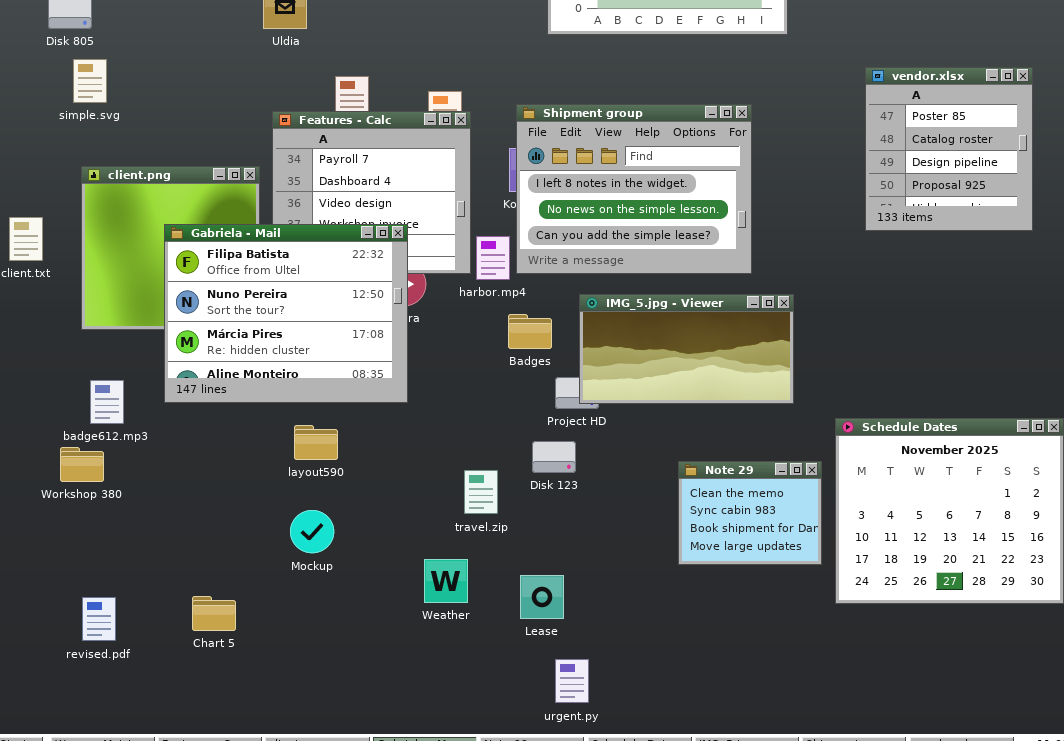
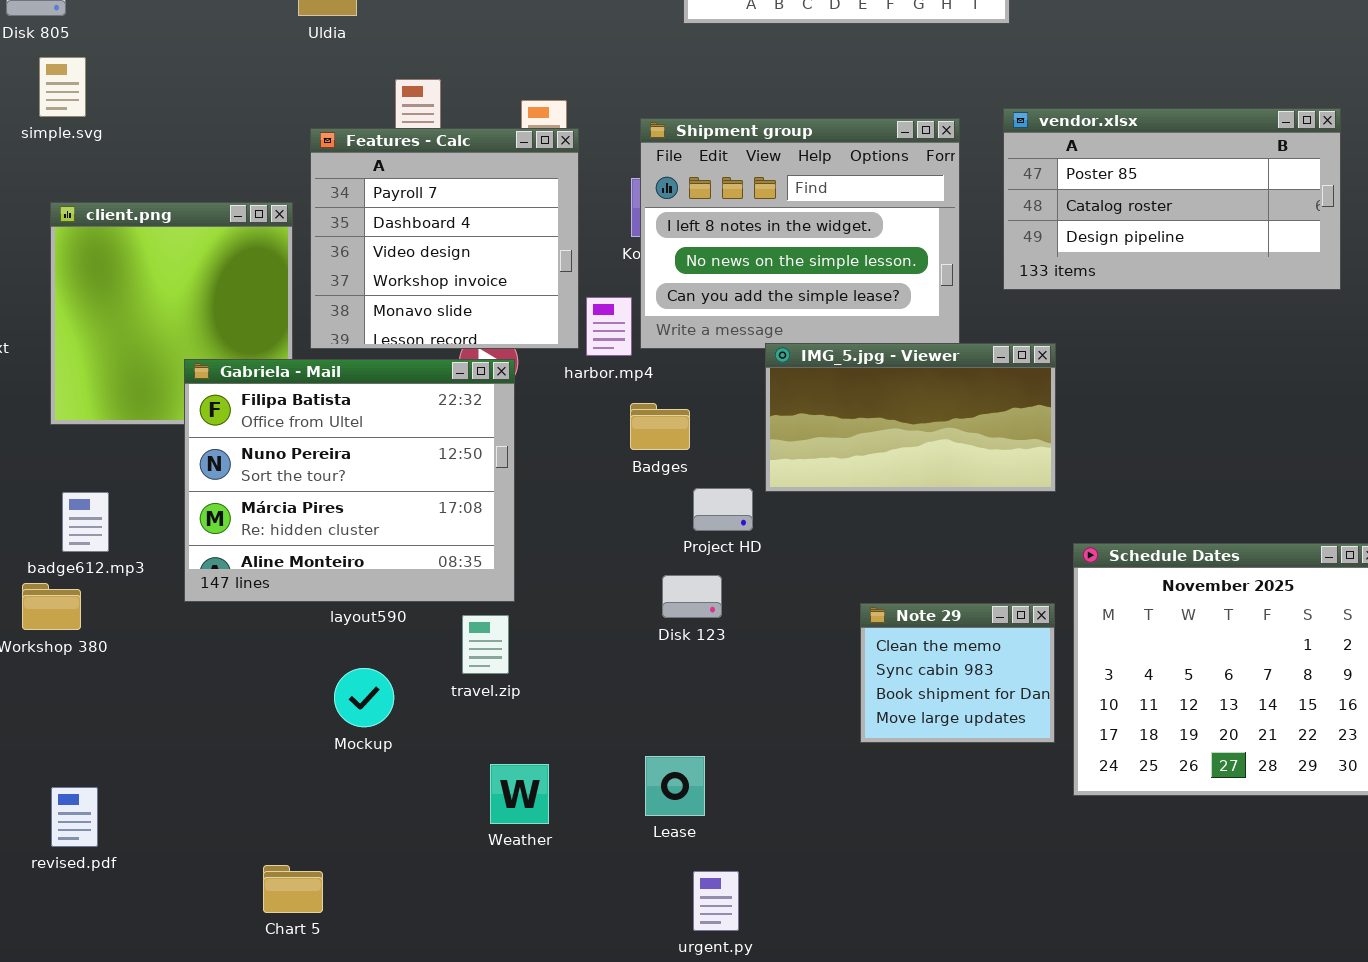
vendor.xlsx: [865,67,1033,231] -> [1003,108,1341,290], resized
Gabriela - Mail: [164,224,408,403] -> [184,359,515,602], moved
IMG_5.jpg - Viewer: [579,294,794,404] -> [765,343,1056,492], moved
travel.zip: [464,470,498,514] -> [462,615,509,674], moved
Weather: [424,559,468,603] -> [490,764,549,824], moved
Chart 5: [192,596,236,631] -> [263,865,323,913], moved

